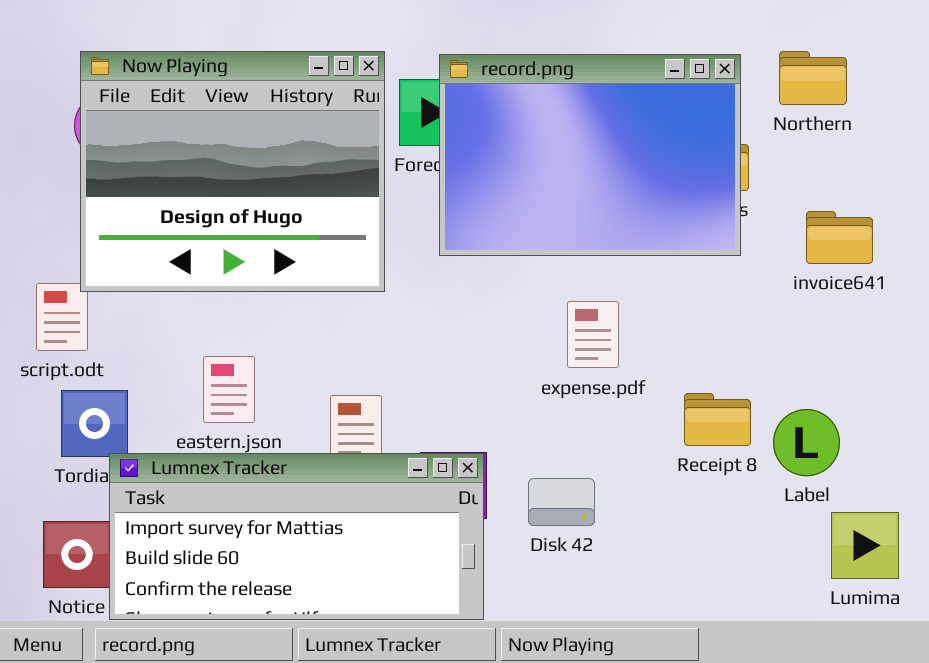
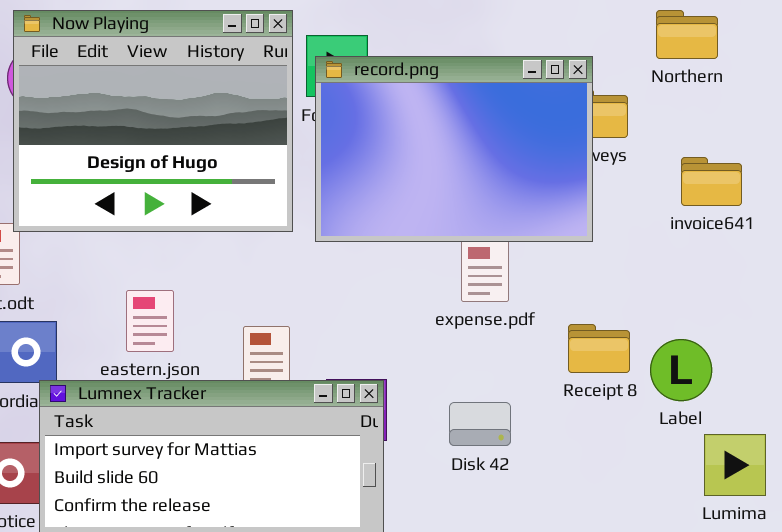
record.png: [439,54,741,256] -> [315,56,593,242], moved
Disk 42: [528,478,595,526] -> [449,402,511,446], moved

